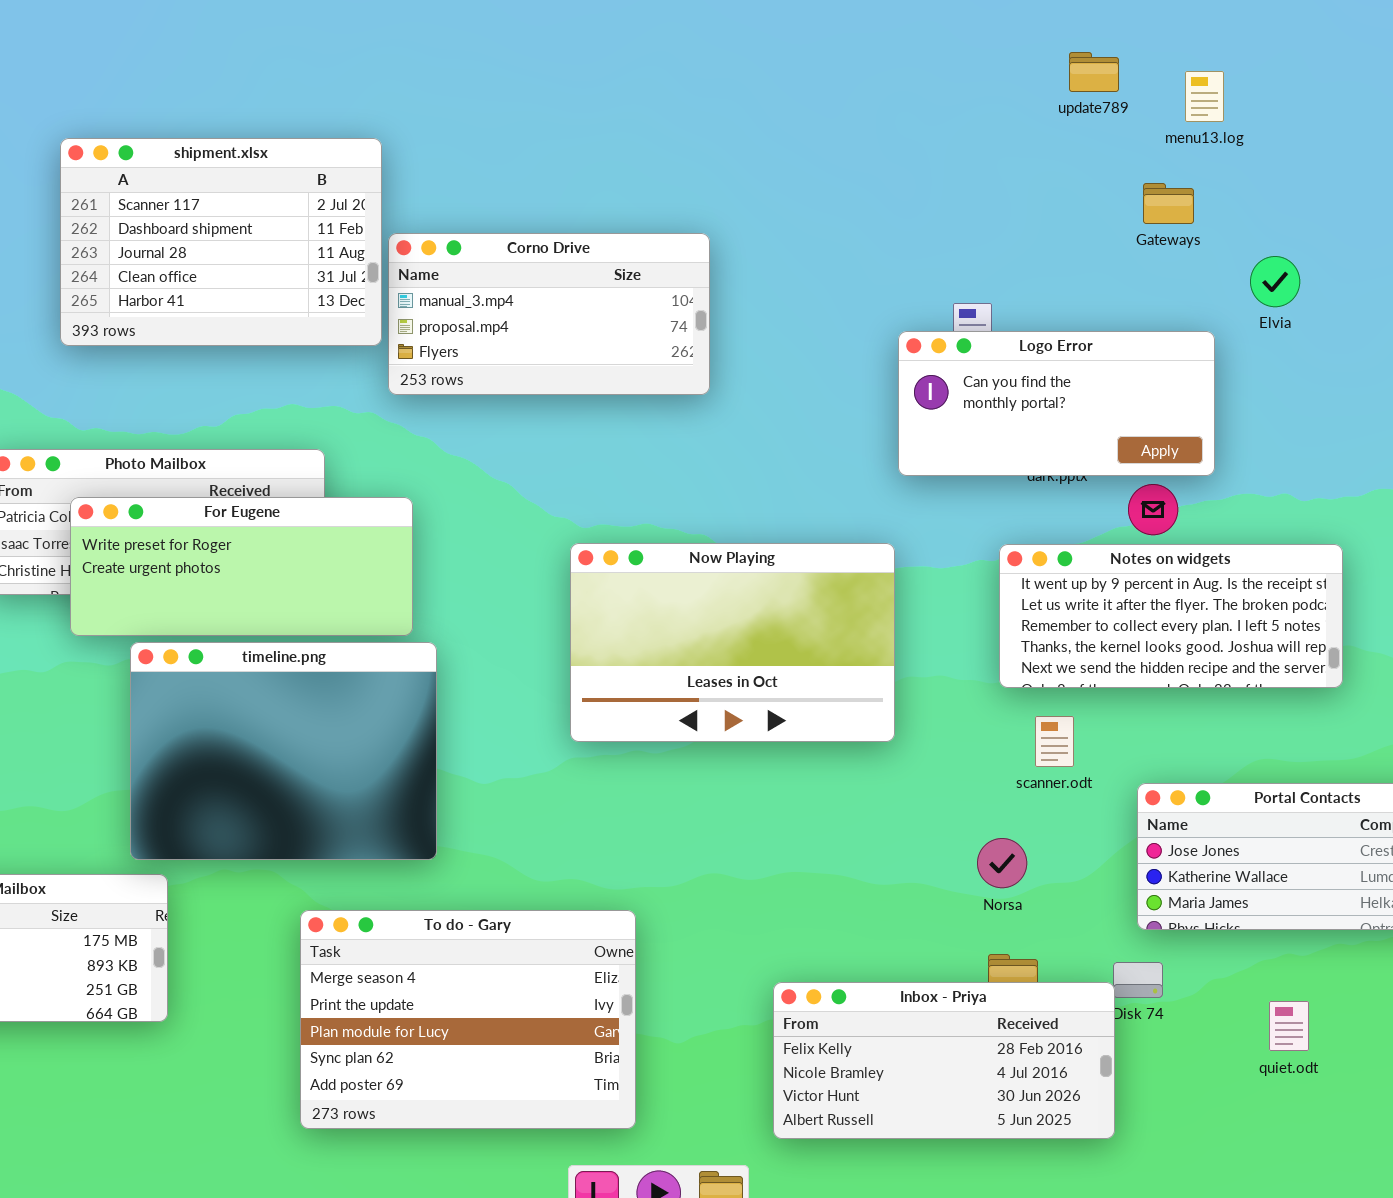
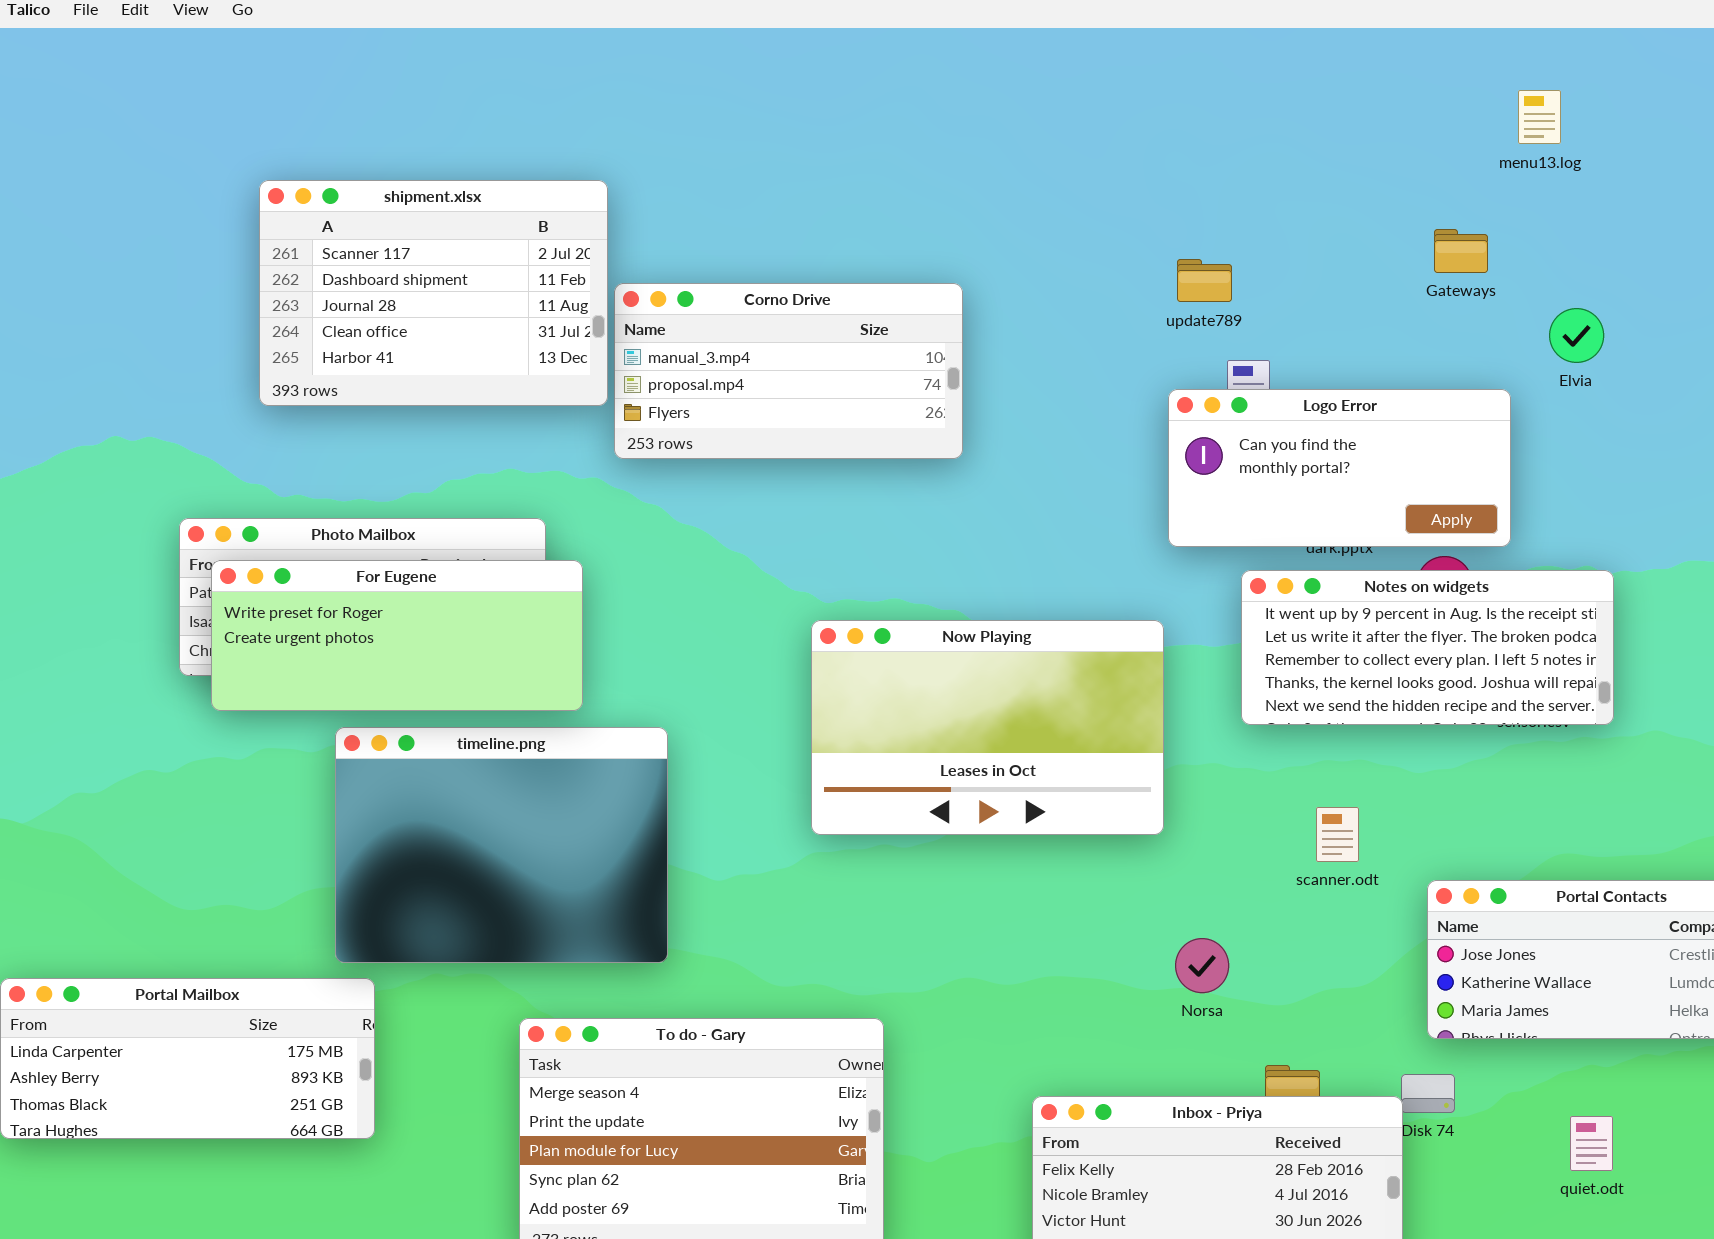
update789: [1069,52,1119,92] -> [1177,259,1232,302], moved
menu13.log: [1185,71,1224,122] -> [1518,90,1561,144], moved
For Eugene: [70,497,413,636] -> [211,560,583,711], moved
Notes on widgets: [999,544,1343,688] -> [1241,570,1614,725], moved
Norsa: [977,838,1027,888] -> [1175,938,1229,993], moved

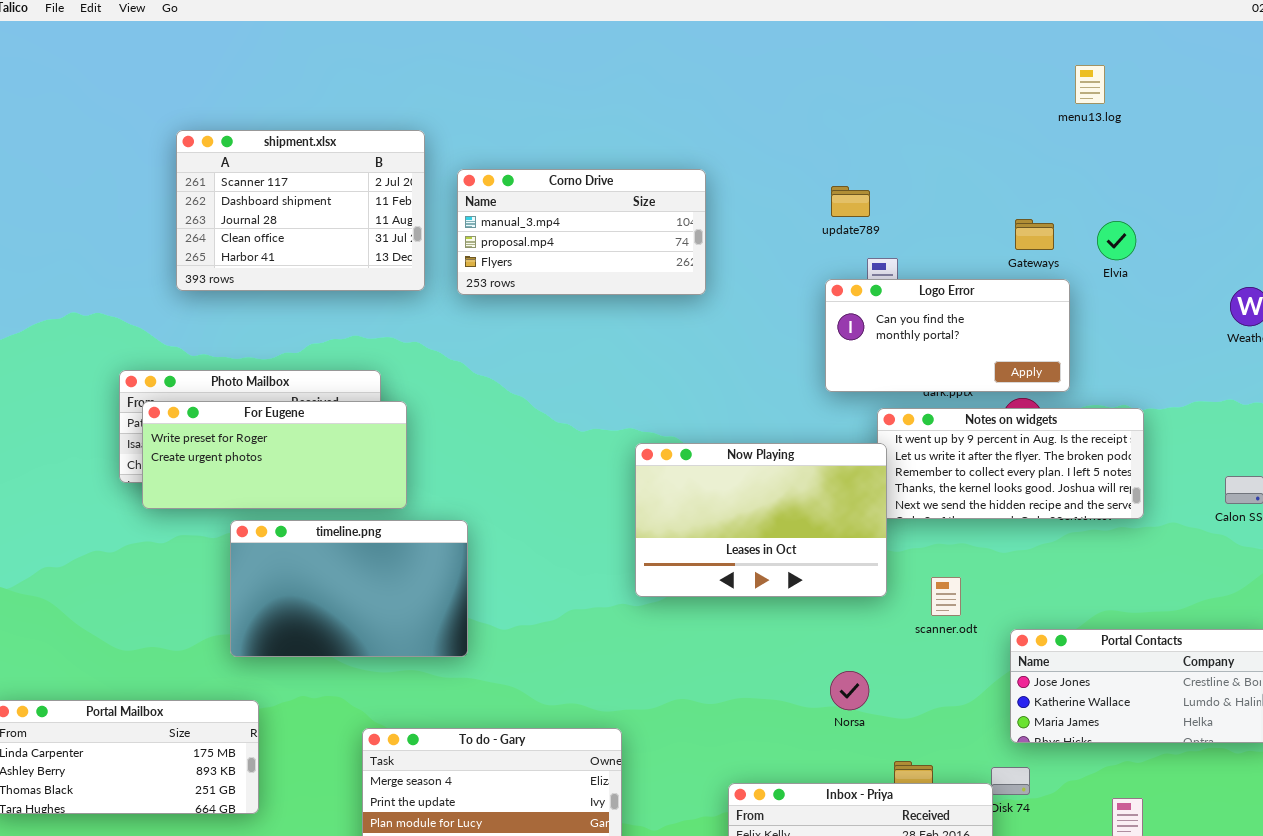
Gateways: [1434,229,1488,273] -> [1015,219,1054,250], moved
Corno Drive: [614,283,963,459] -> [457,169,706,295], moved
Now Playing: [811,620,1164,835] -> [635,443,887,597], moved
timeline.png: [335,727,668,963] -> [230,520,468,657], resized

